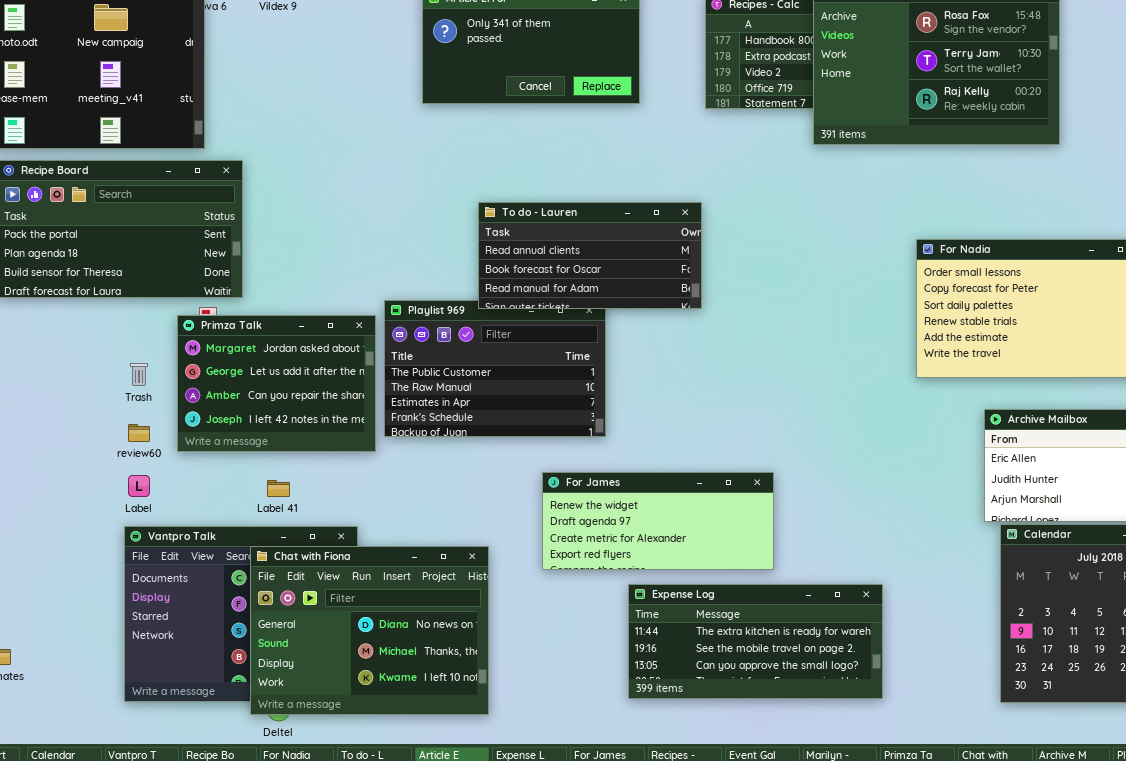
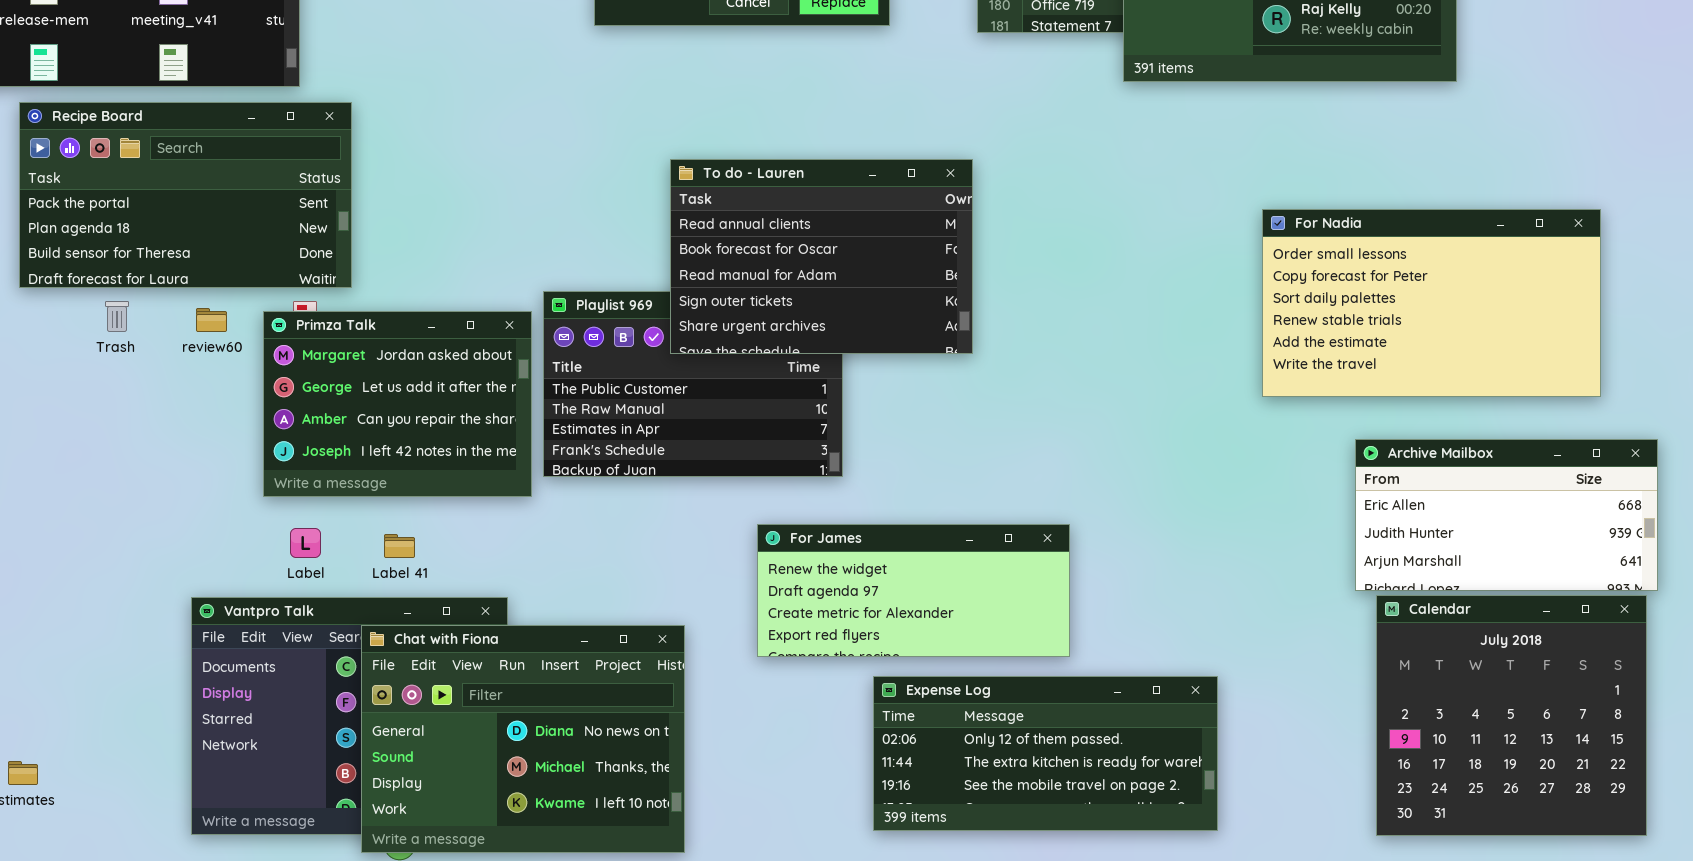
To do - Lauren: [478,202,702,309] -> [670,159,973,354], resized
Trash: [130,363,148,386] -> [105,301,129,332], moved
review60: [128,424,150,442] -> [196,308,227,332], moved
Label: [128,475,150,497] -> [290,528,321,558], moved
Expense Log: [628,584,883,699] -> [873,676,1218,831], scrolled up 1 row

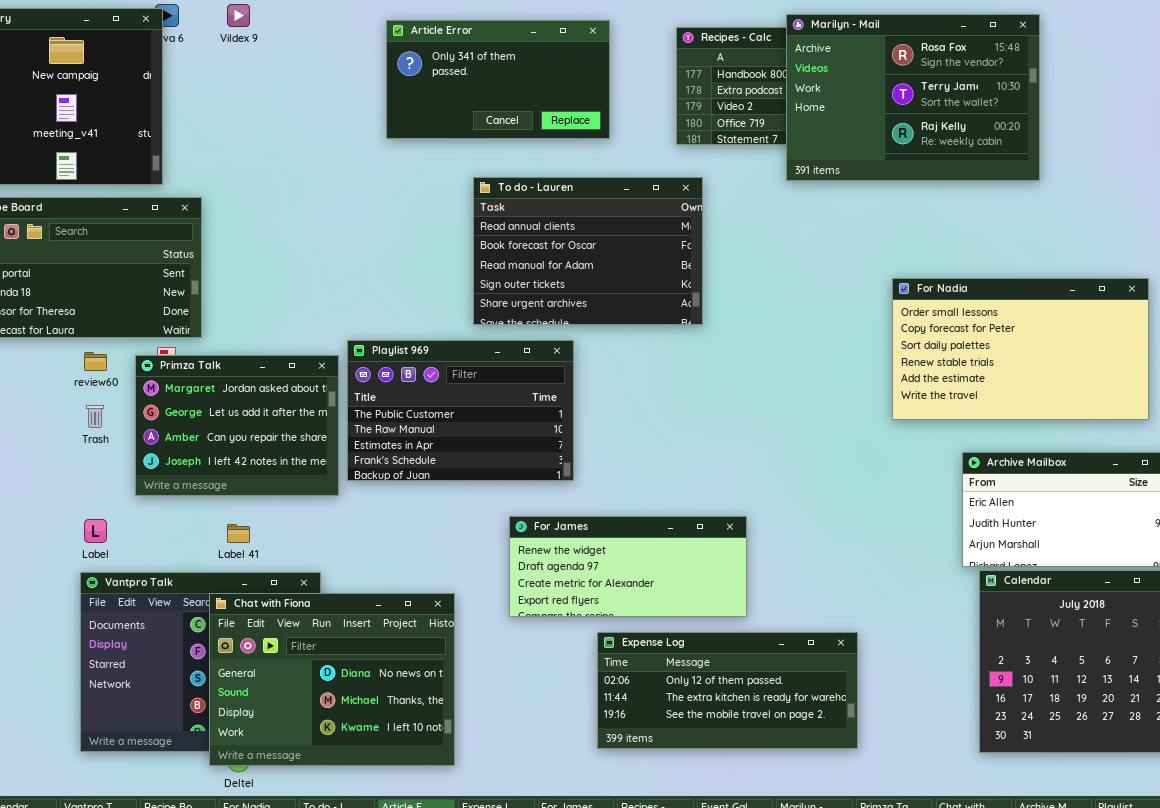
To do - Lauren: [670,159,973,354] -> [473,177,703,325], moved
Trash: [105,301,129,332] -> [86,405,104,428], moved
Label: [290,528,321,558] -> [84,519,107,543], moved

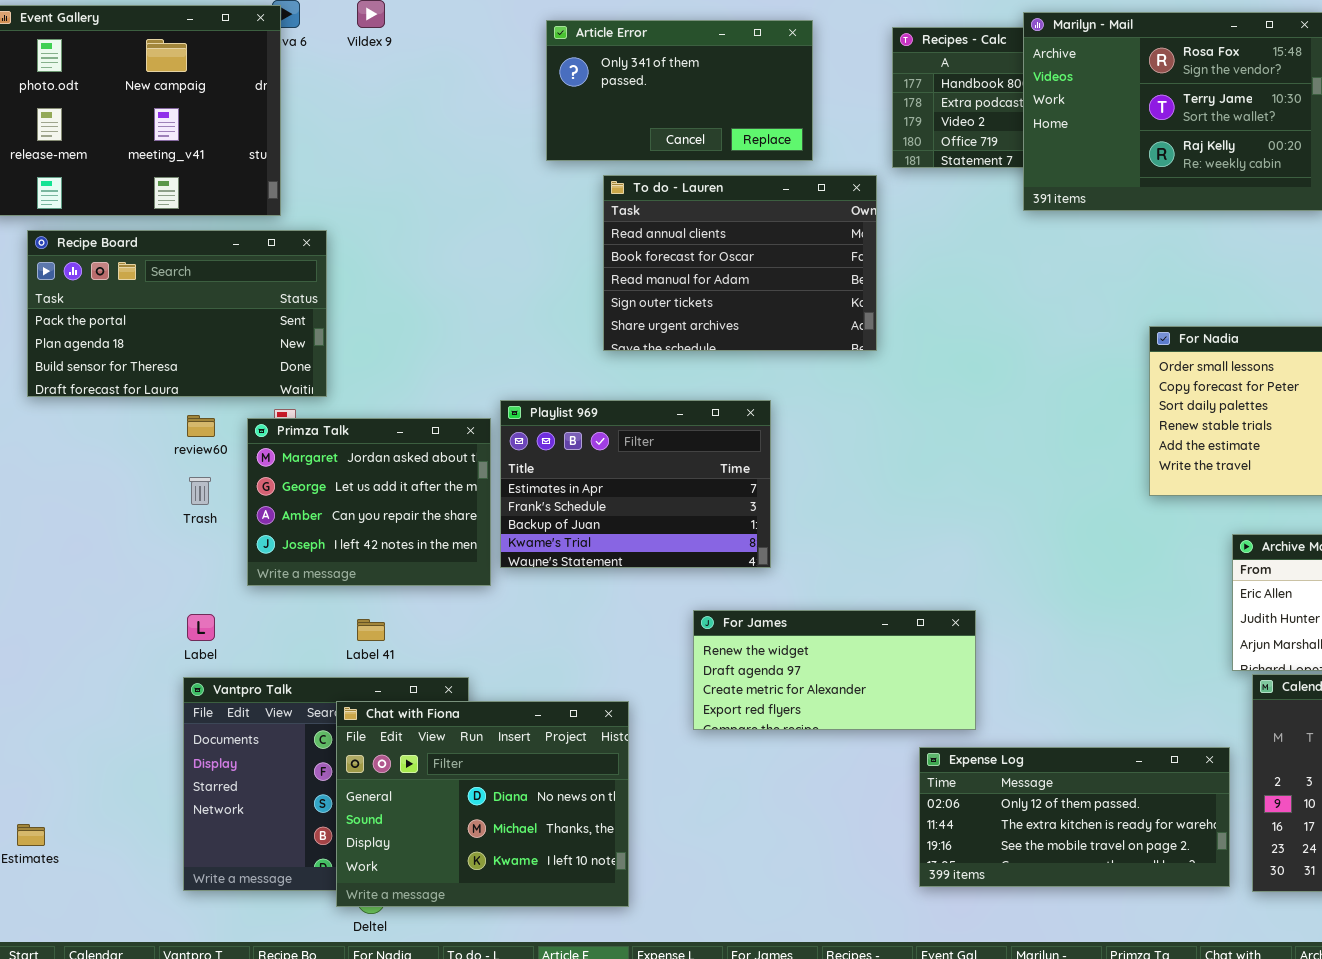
To do - Lauren: [473,177,703,325] -> [603,175,877,351], moved
Playlist 969: [347,340,574,481] -> [500,400,771,568], scrolled down 2 rows
Expense Log: [597,632,858,749] -> [919,747,1230,887], moved

